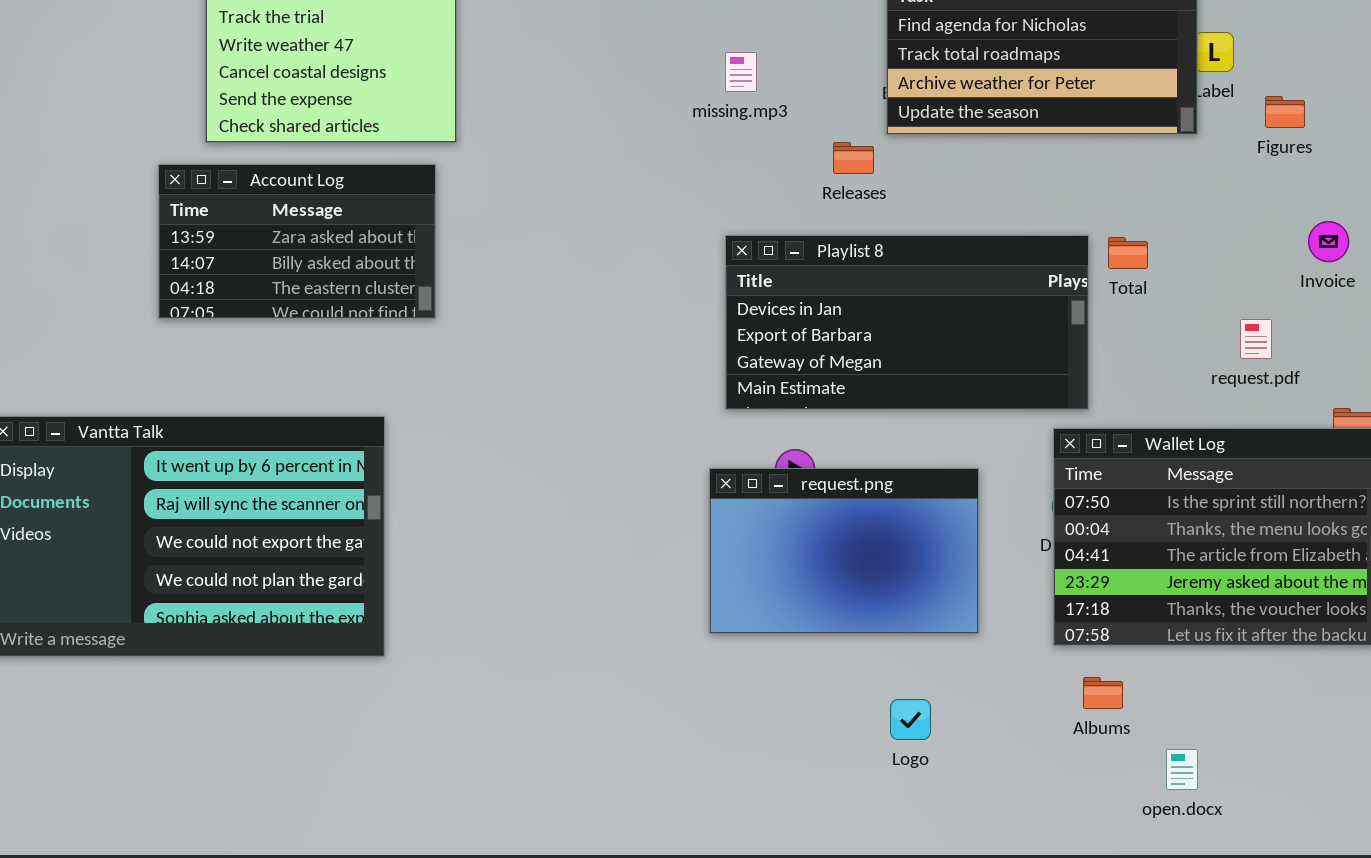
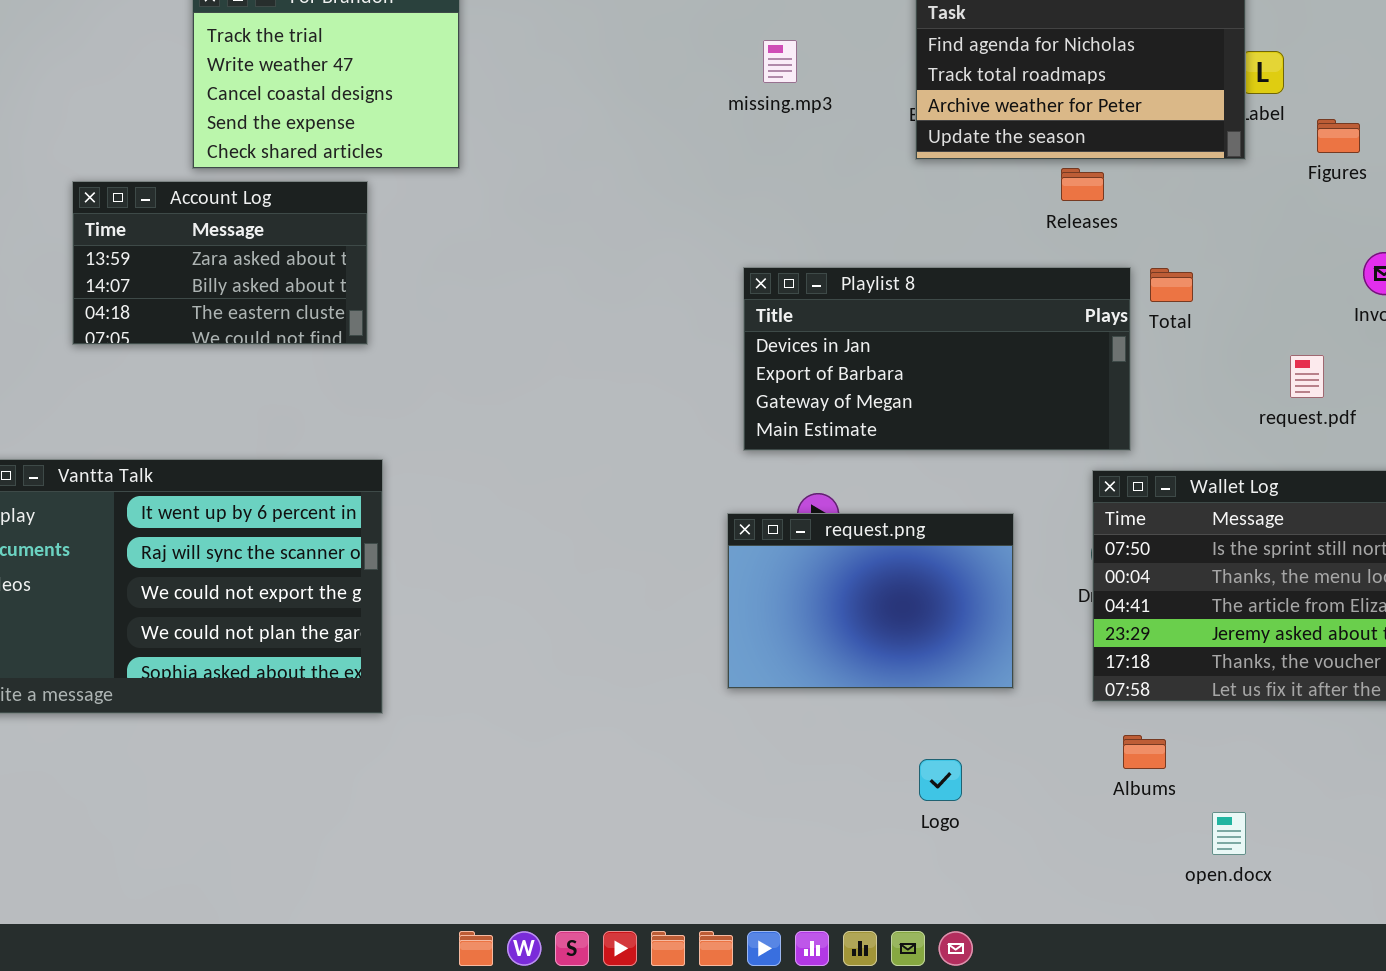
missing.mp3: [725,52,757,92] -> [763,40,797,83], moved
Releases: [833,142,874,174] -> [1061,168,1104,201], moved
Account Log: [158,164,436,319] -> [72,181,368,345], moved

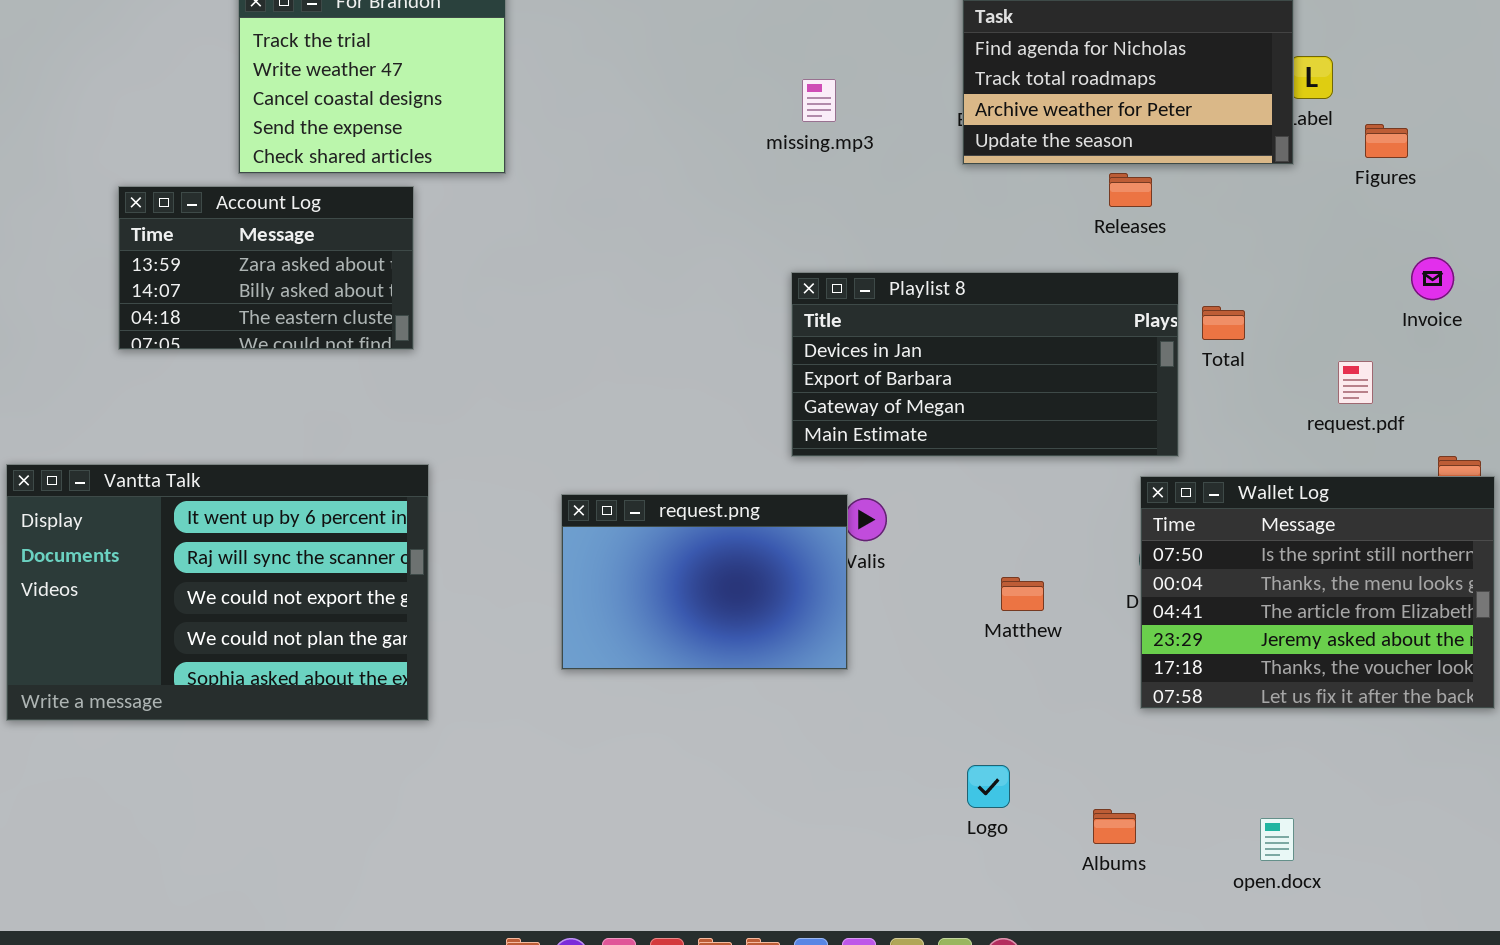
missing.mp3: [763,40,797,83] -> [802,79,836,122], moved
Total: [1150,268,1193,302] -> [1202,306,1245,340], moved
request.png: [727,513,1014,689] -> [561,494,848,670], moved
Albums: [1123,735,1166,769] -> [1093,809,1136,844], moved

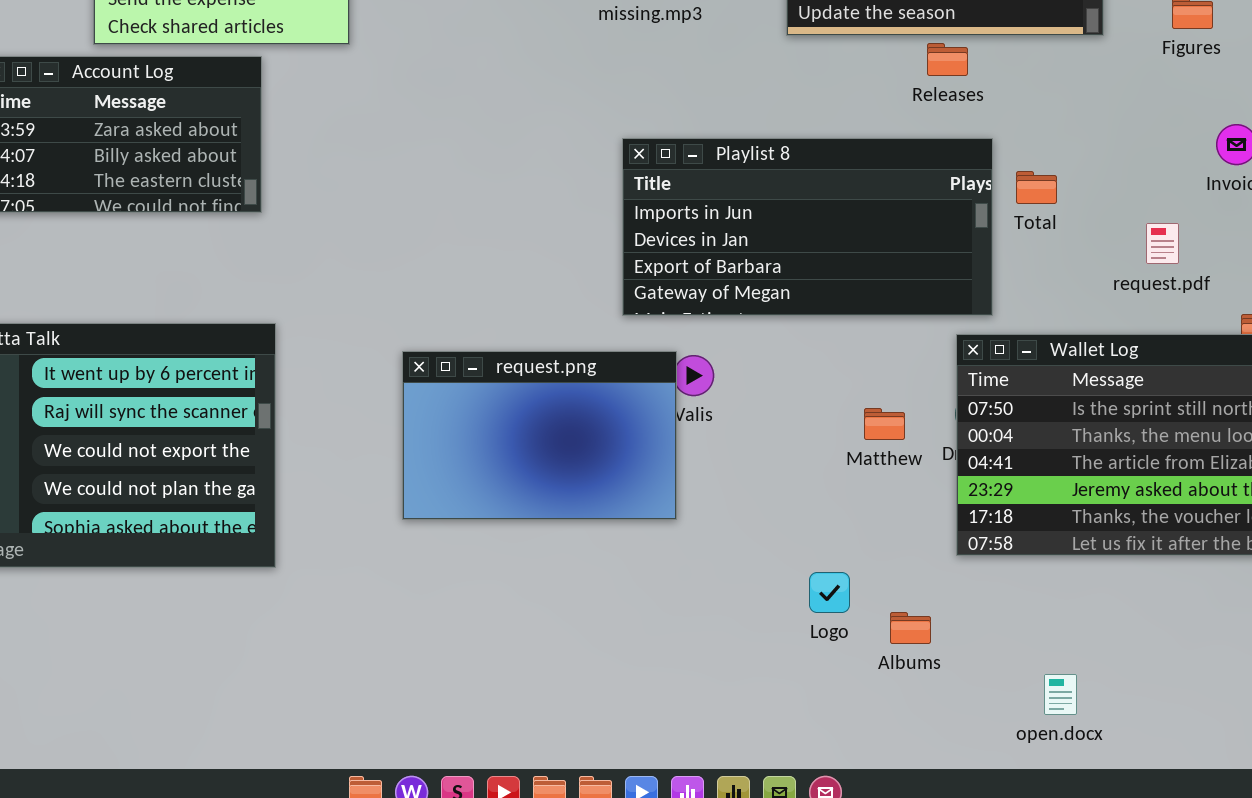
Playlist 8: [791,272,1179,457] -> [622,138,993,316], scrolled up 1 row
Matthew: [1001,577,1044,611] -> [864,408,905,440], moved
Logo: [967,765,1010,808] -> [809,572,850,613], moved
Albums: [1093,809,1136,844] -> [890,612,931,644], moved
open.docx: [1260,818,1294,861] -> [1044,674,1077,715], moved

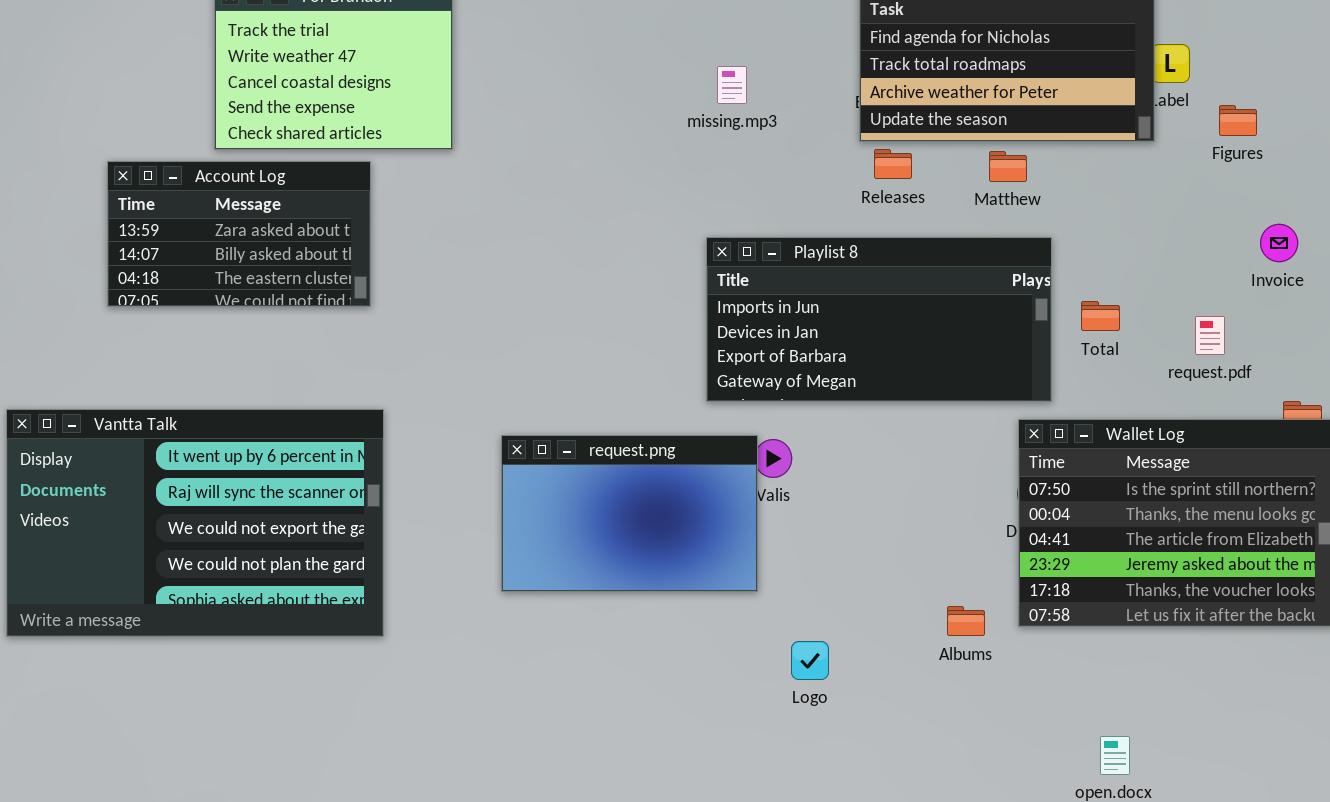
Releases: [927,43,968,76] -> [874,149,912,179], moved
Total: [1016,171,1057,204] -> [1081,301,1120,331], moved
Matthew: [864,408,905,440] -> [989,151,1027,182], moved
Logo: [809,572,850,613] -> [791,641,829,680], moved
Albums: [890,612,931,644] -> [947,606,985,636], moved

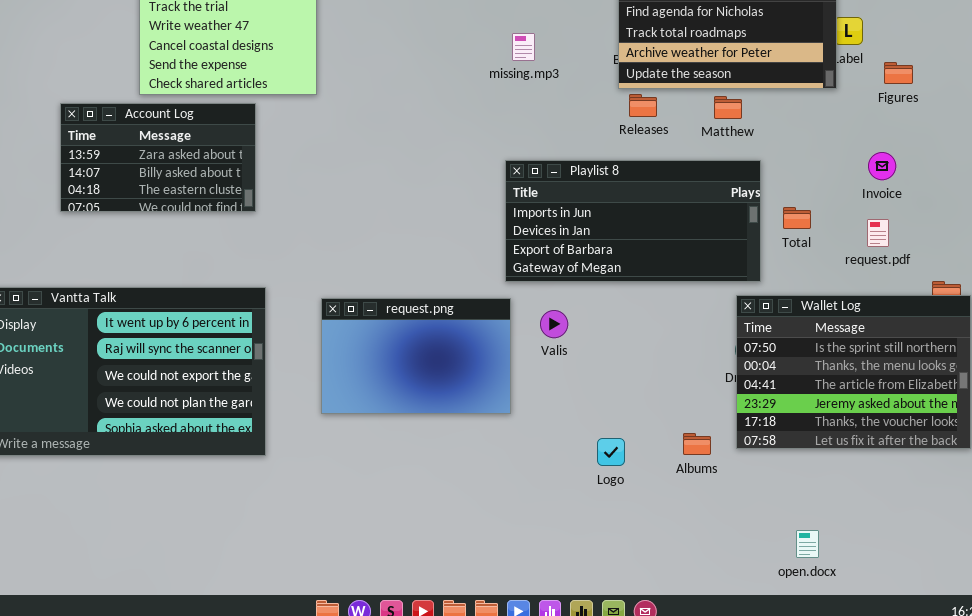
Invoice: [1260,224,1298,262] -> [868,152,896,180], moved
request.png: [501,435,758,592] -> [321,298,511,414], moved
Logo: [791,641,829,680] -> [597,438,625,466], moved

